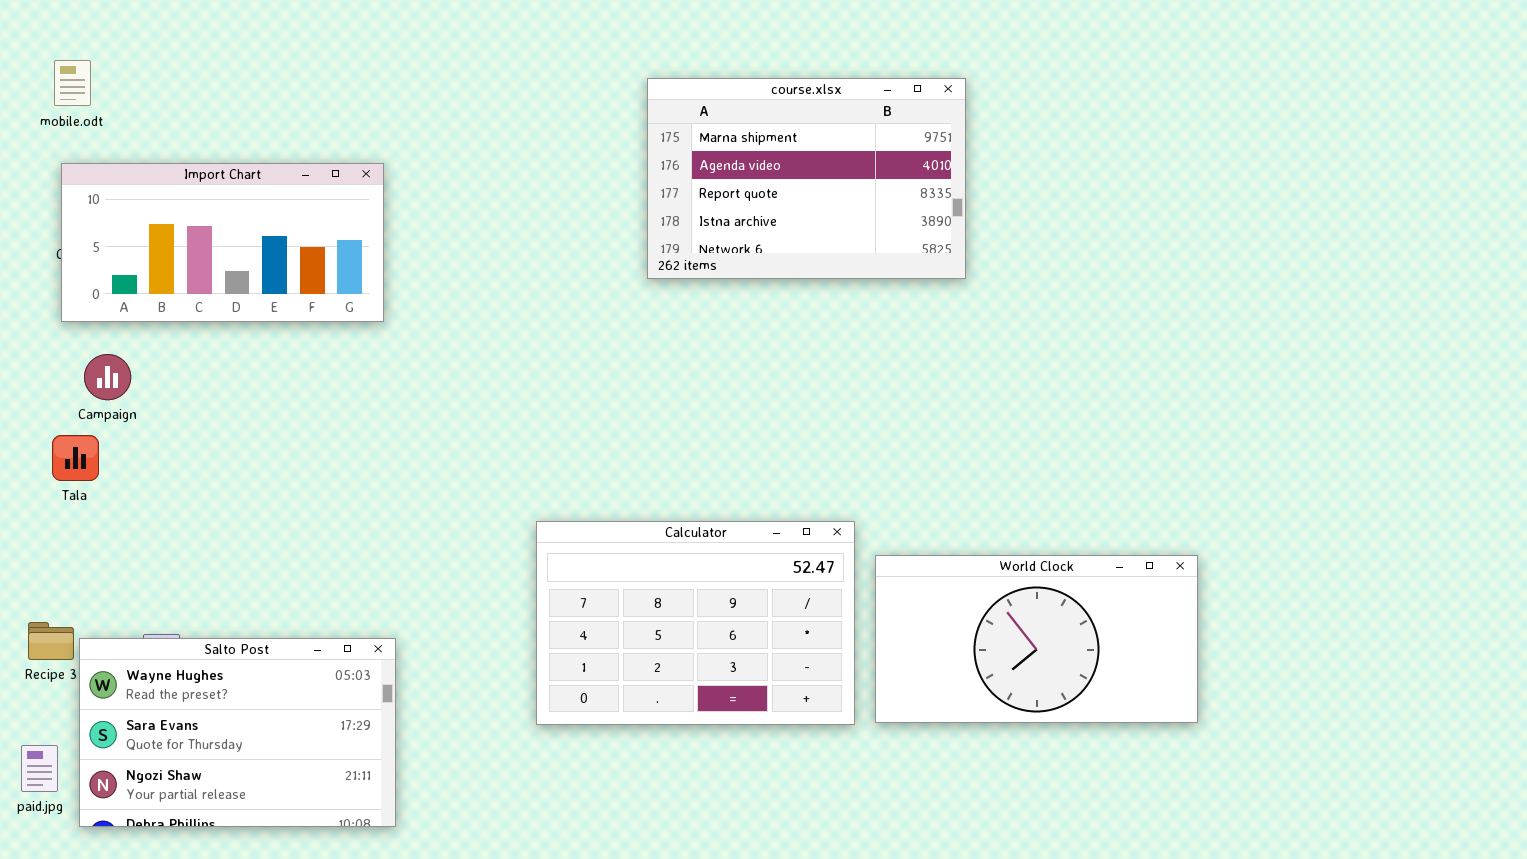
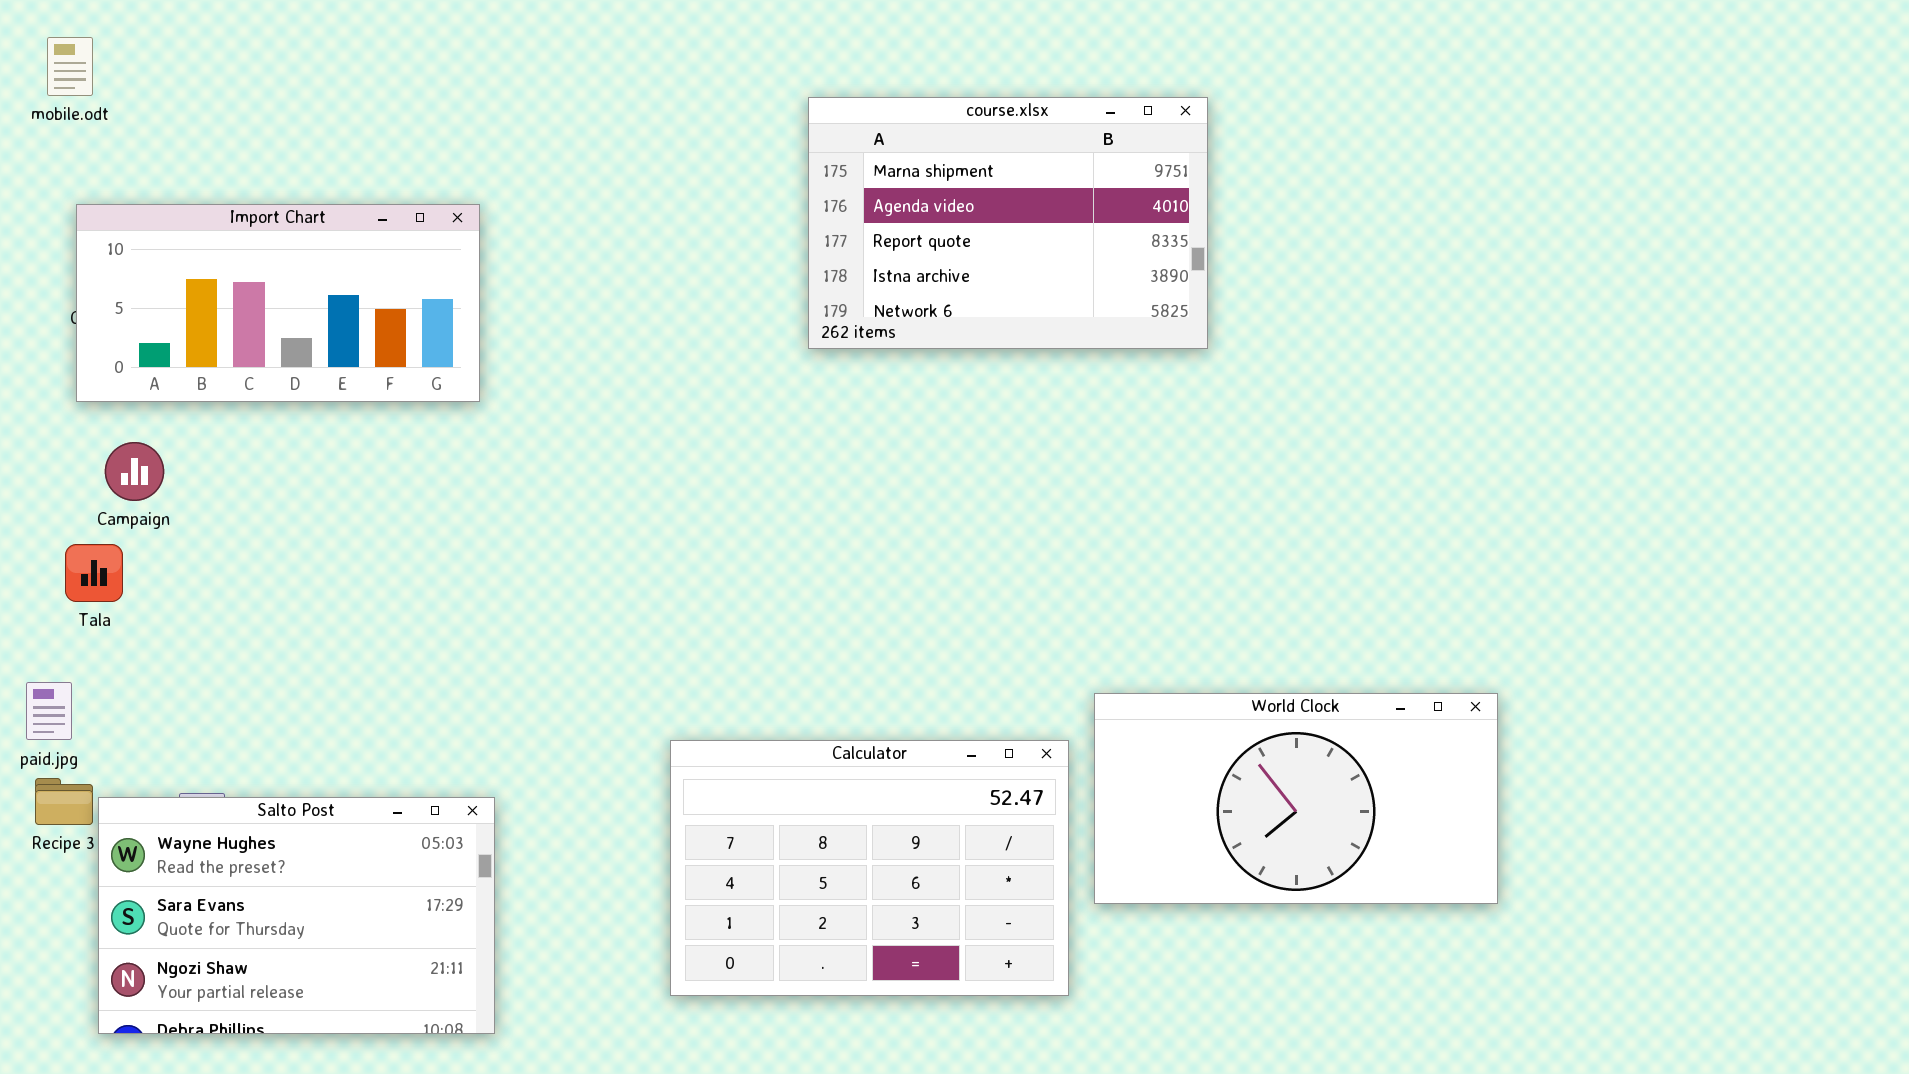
mobile.odt: [54,60,91,106] -> [47,37,93,96], moved
Calculator: [536,521,855,725] -> [670,740,1069,996], moved
paid.jpg: [21,745,58,792] -> [26,682,72,740], moved

